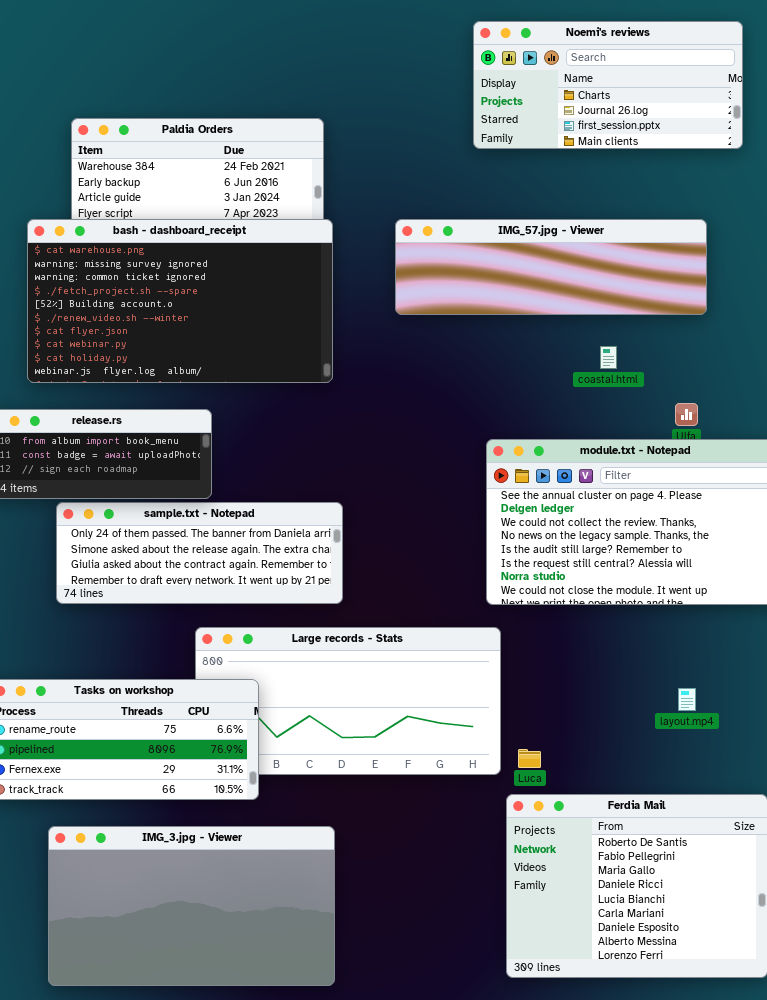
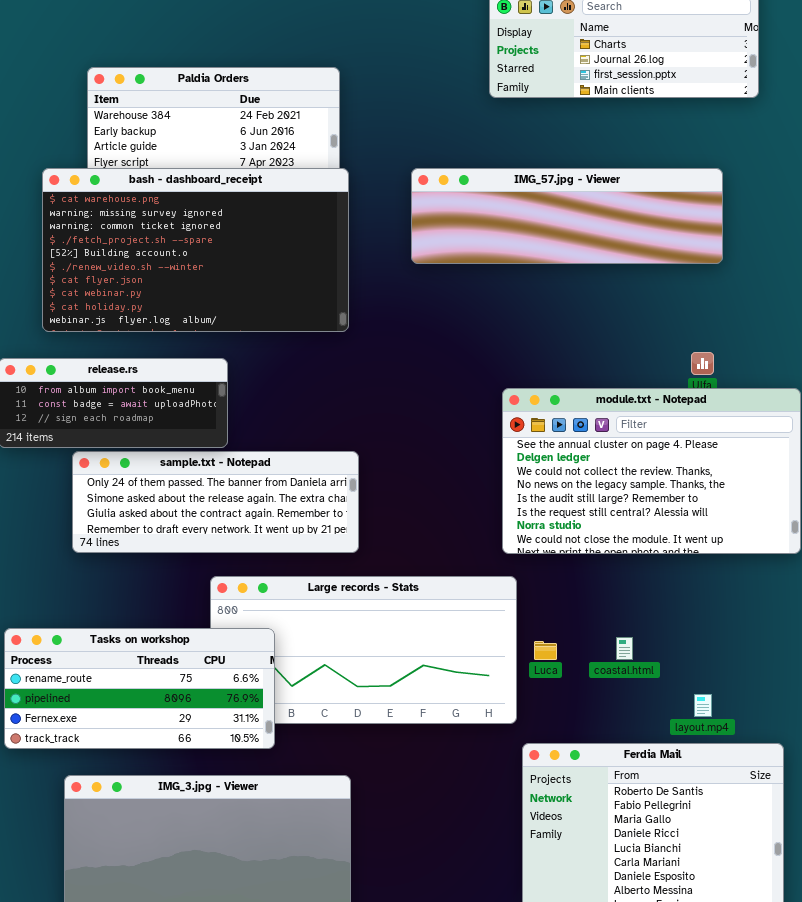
coastal.html: [600,346,617,369] -> [616,637,633,660], moved
layout.mp4: [678,688,696,711] -> [694,694,712,717], moved
Luca: [518,749,541,768] -> [534,641,557,660], moved

